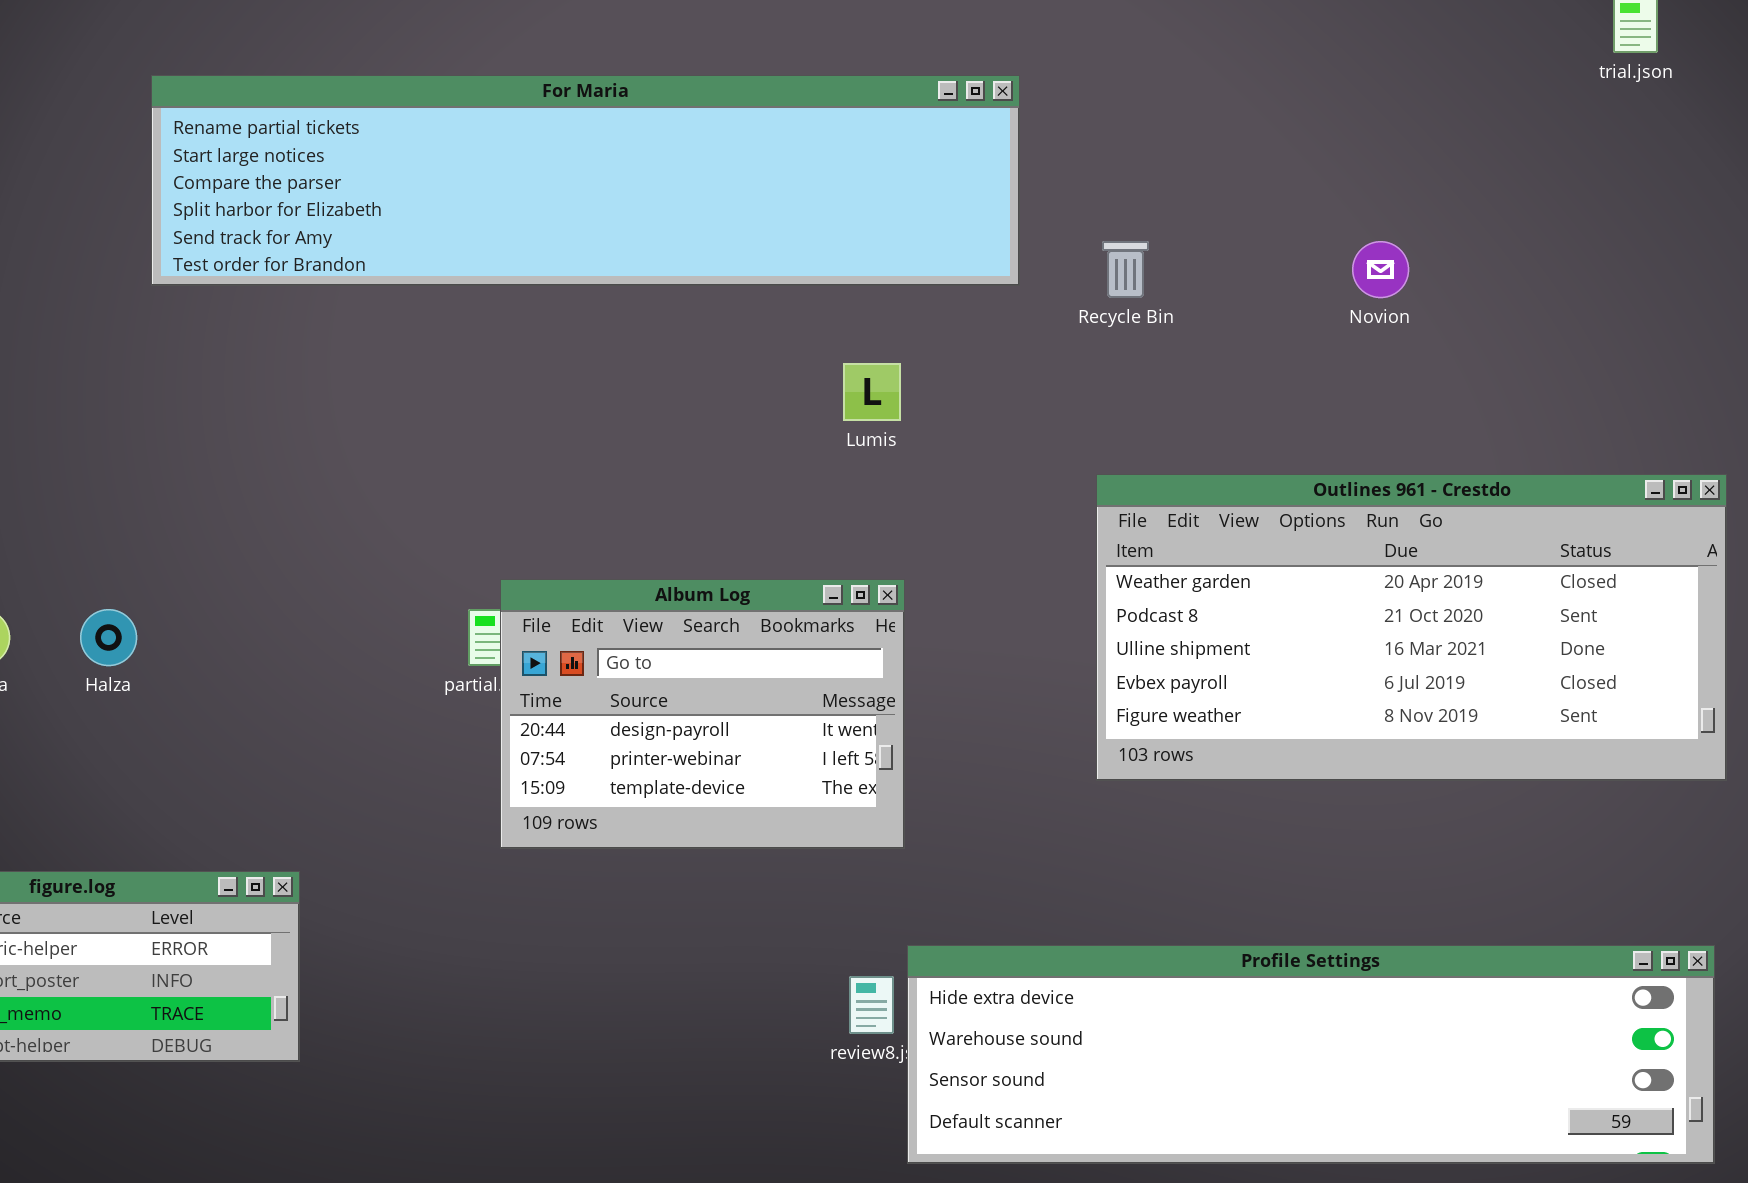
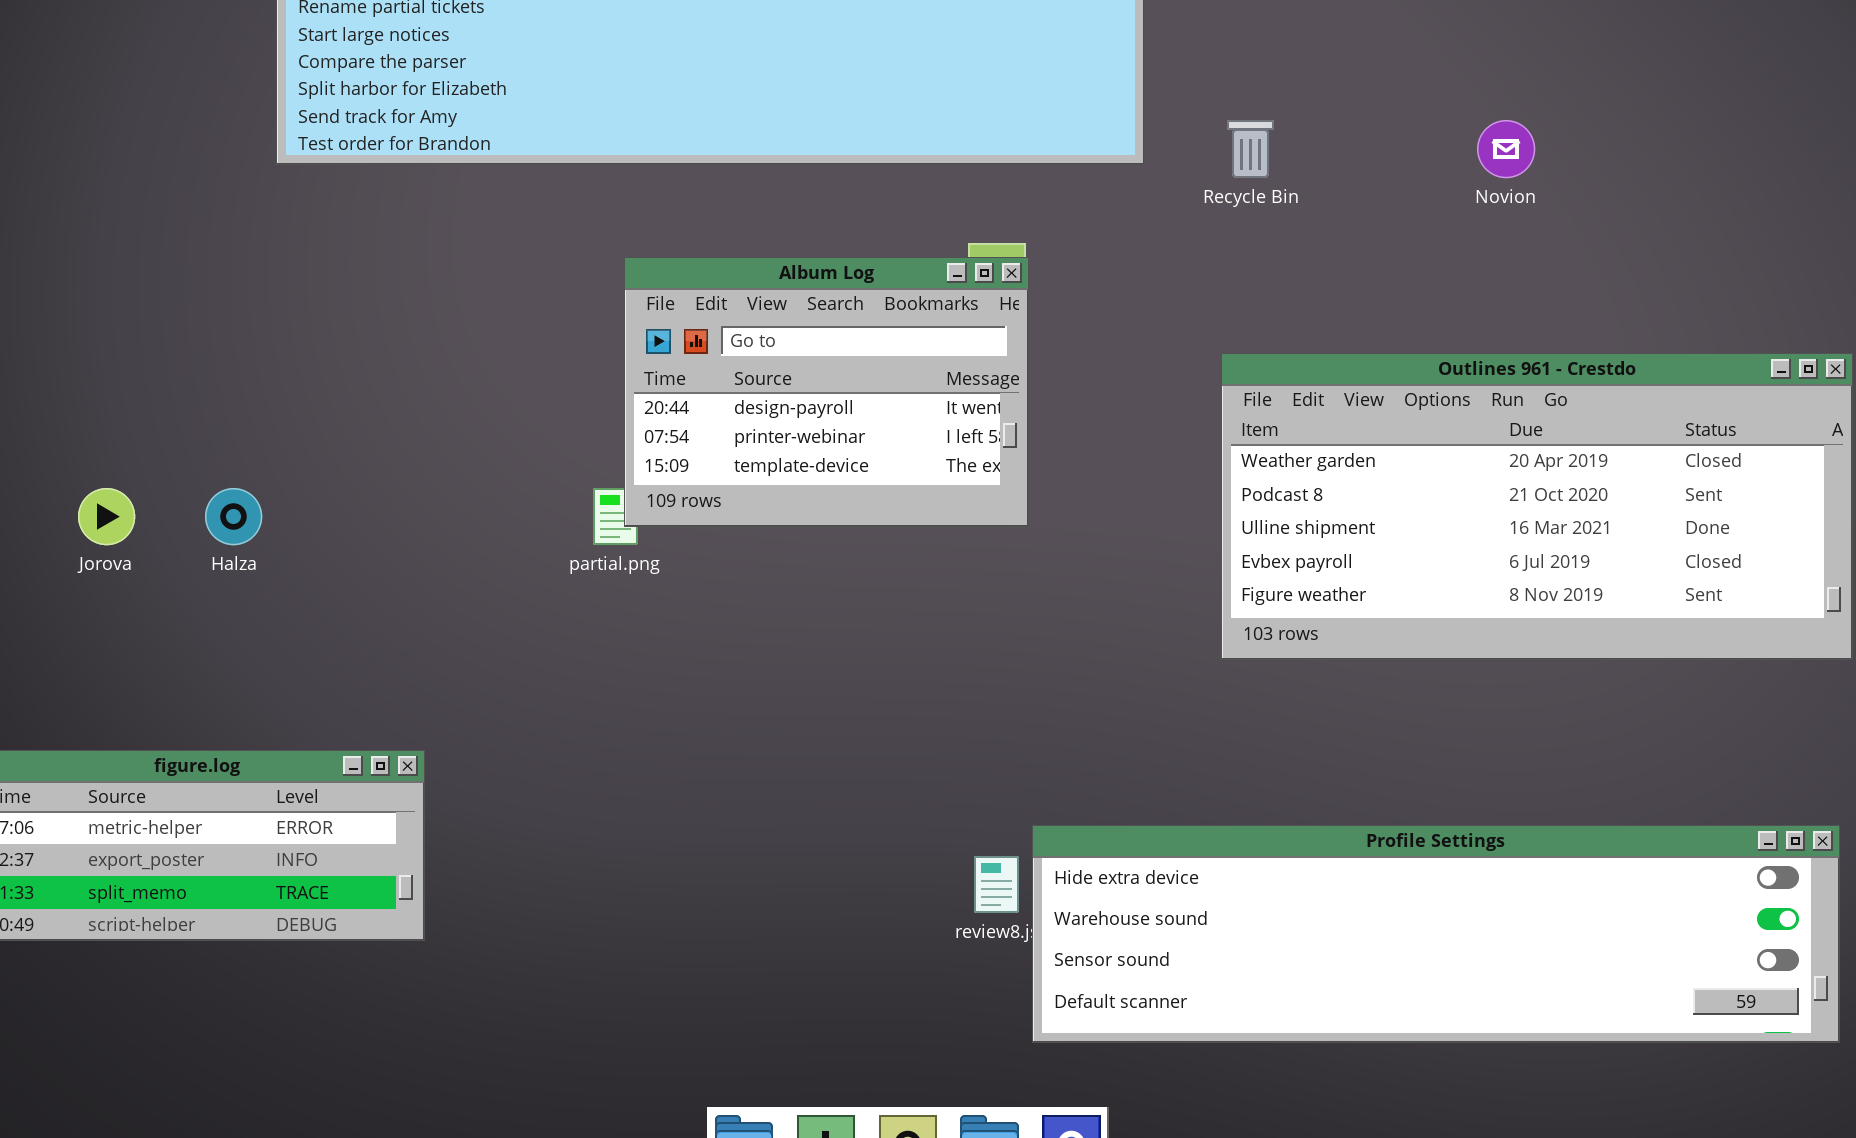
Album Log: [500,579,905,849] -> [624,257,1029,527], moved

